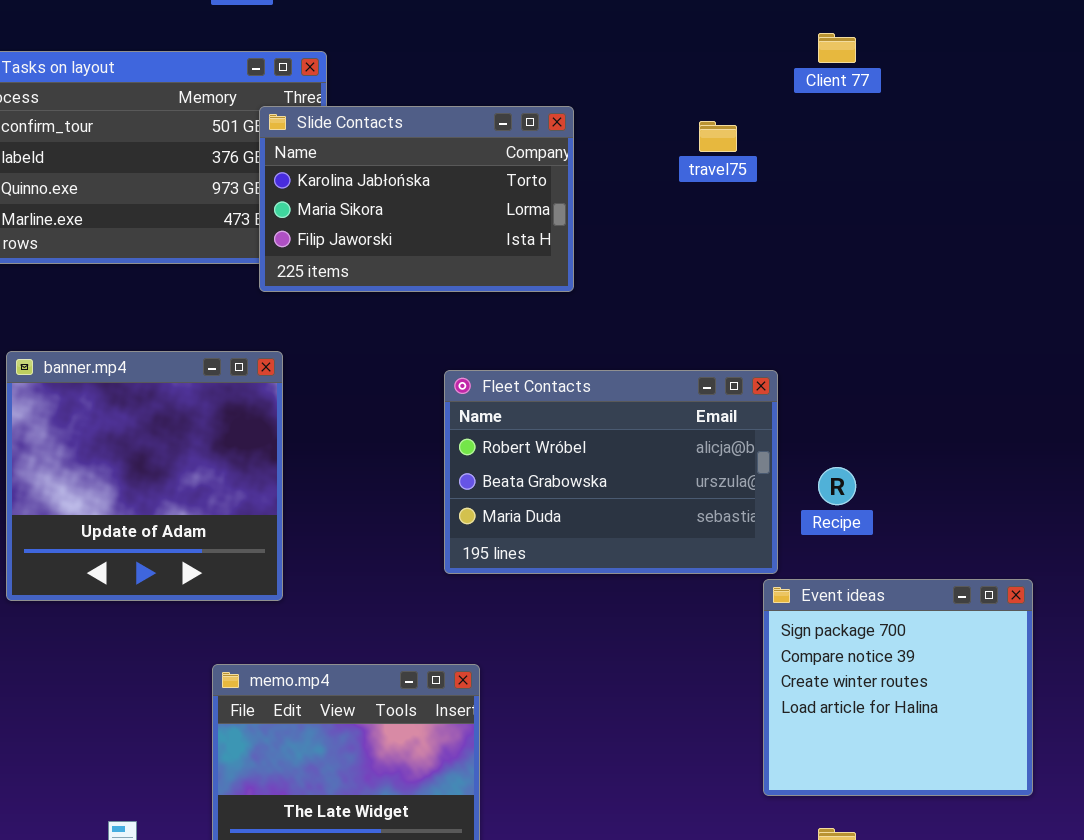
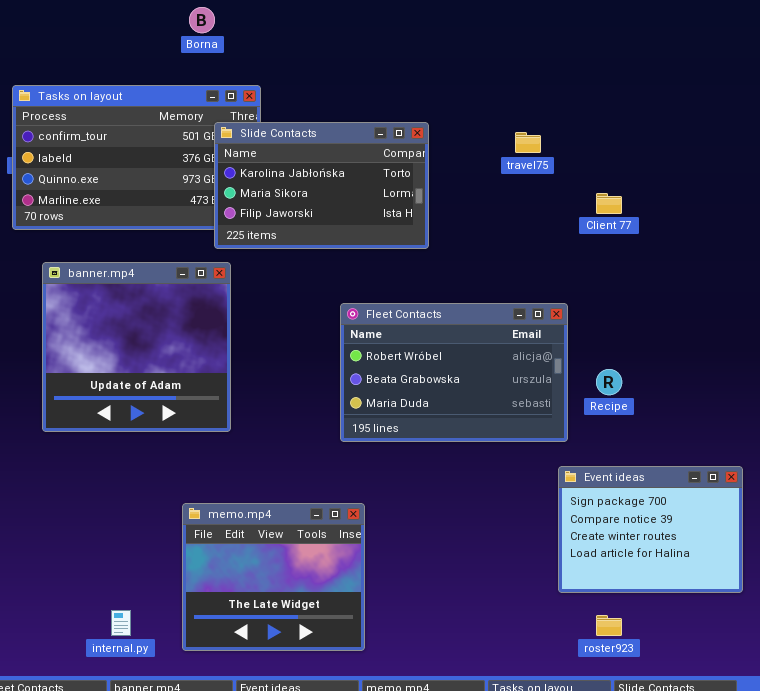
Client 77: [818,33,856,63] -> [596,193,622,214], moved
banner.mp4: [6,351,283,601] -> [42,262,231,432], moved
Event ideas: [763,579,1033,796] -> [558,466,743,593], resized

